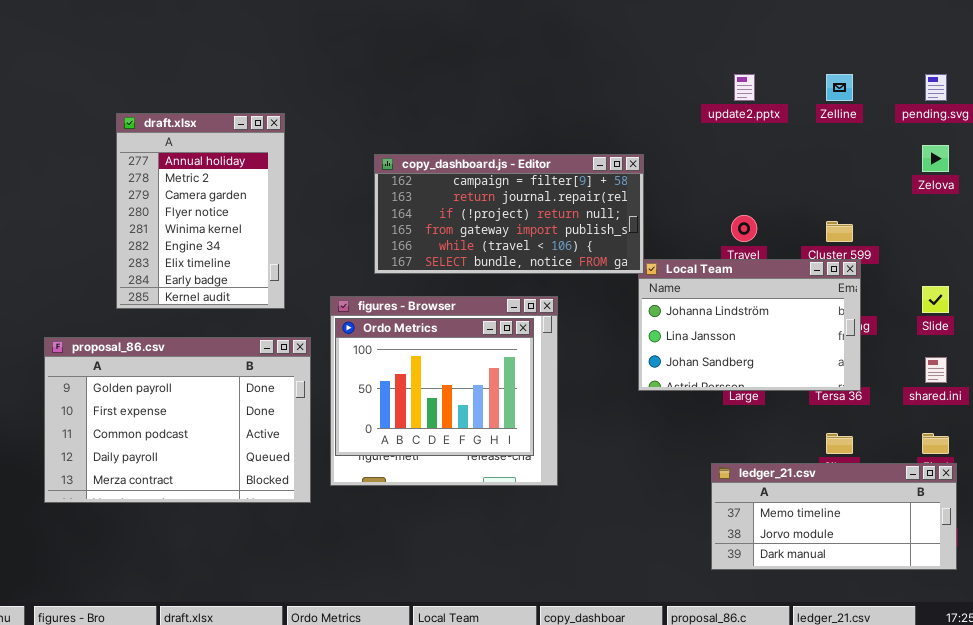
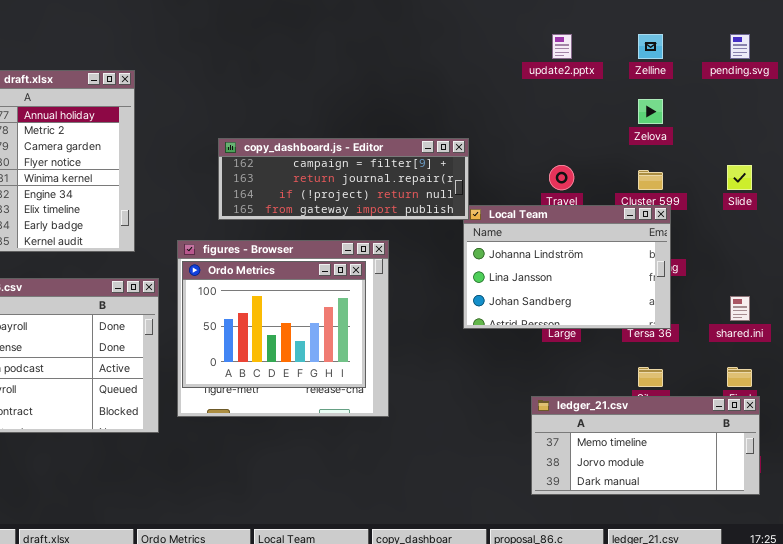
Zelova: [922,145,949,172] -> [638,99,663,124], moved
copy_dashboard.js - Editor: [374,154,644,274] -> [218,138,469,220], resized
Slide: [922,286,949,313] -> [727,165,752,190], moved

